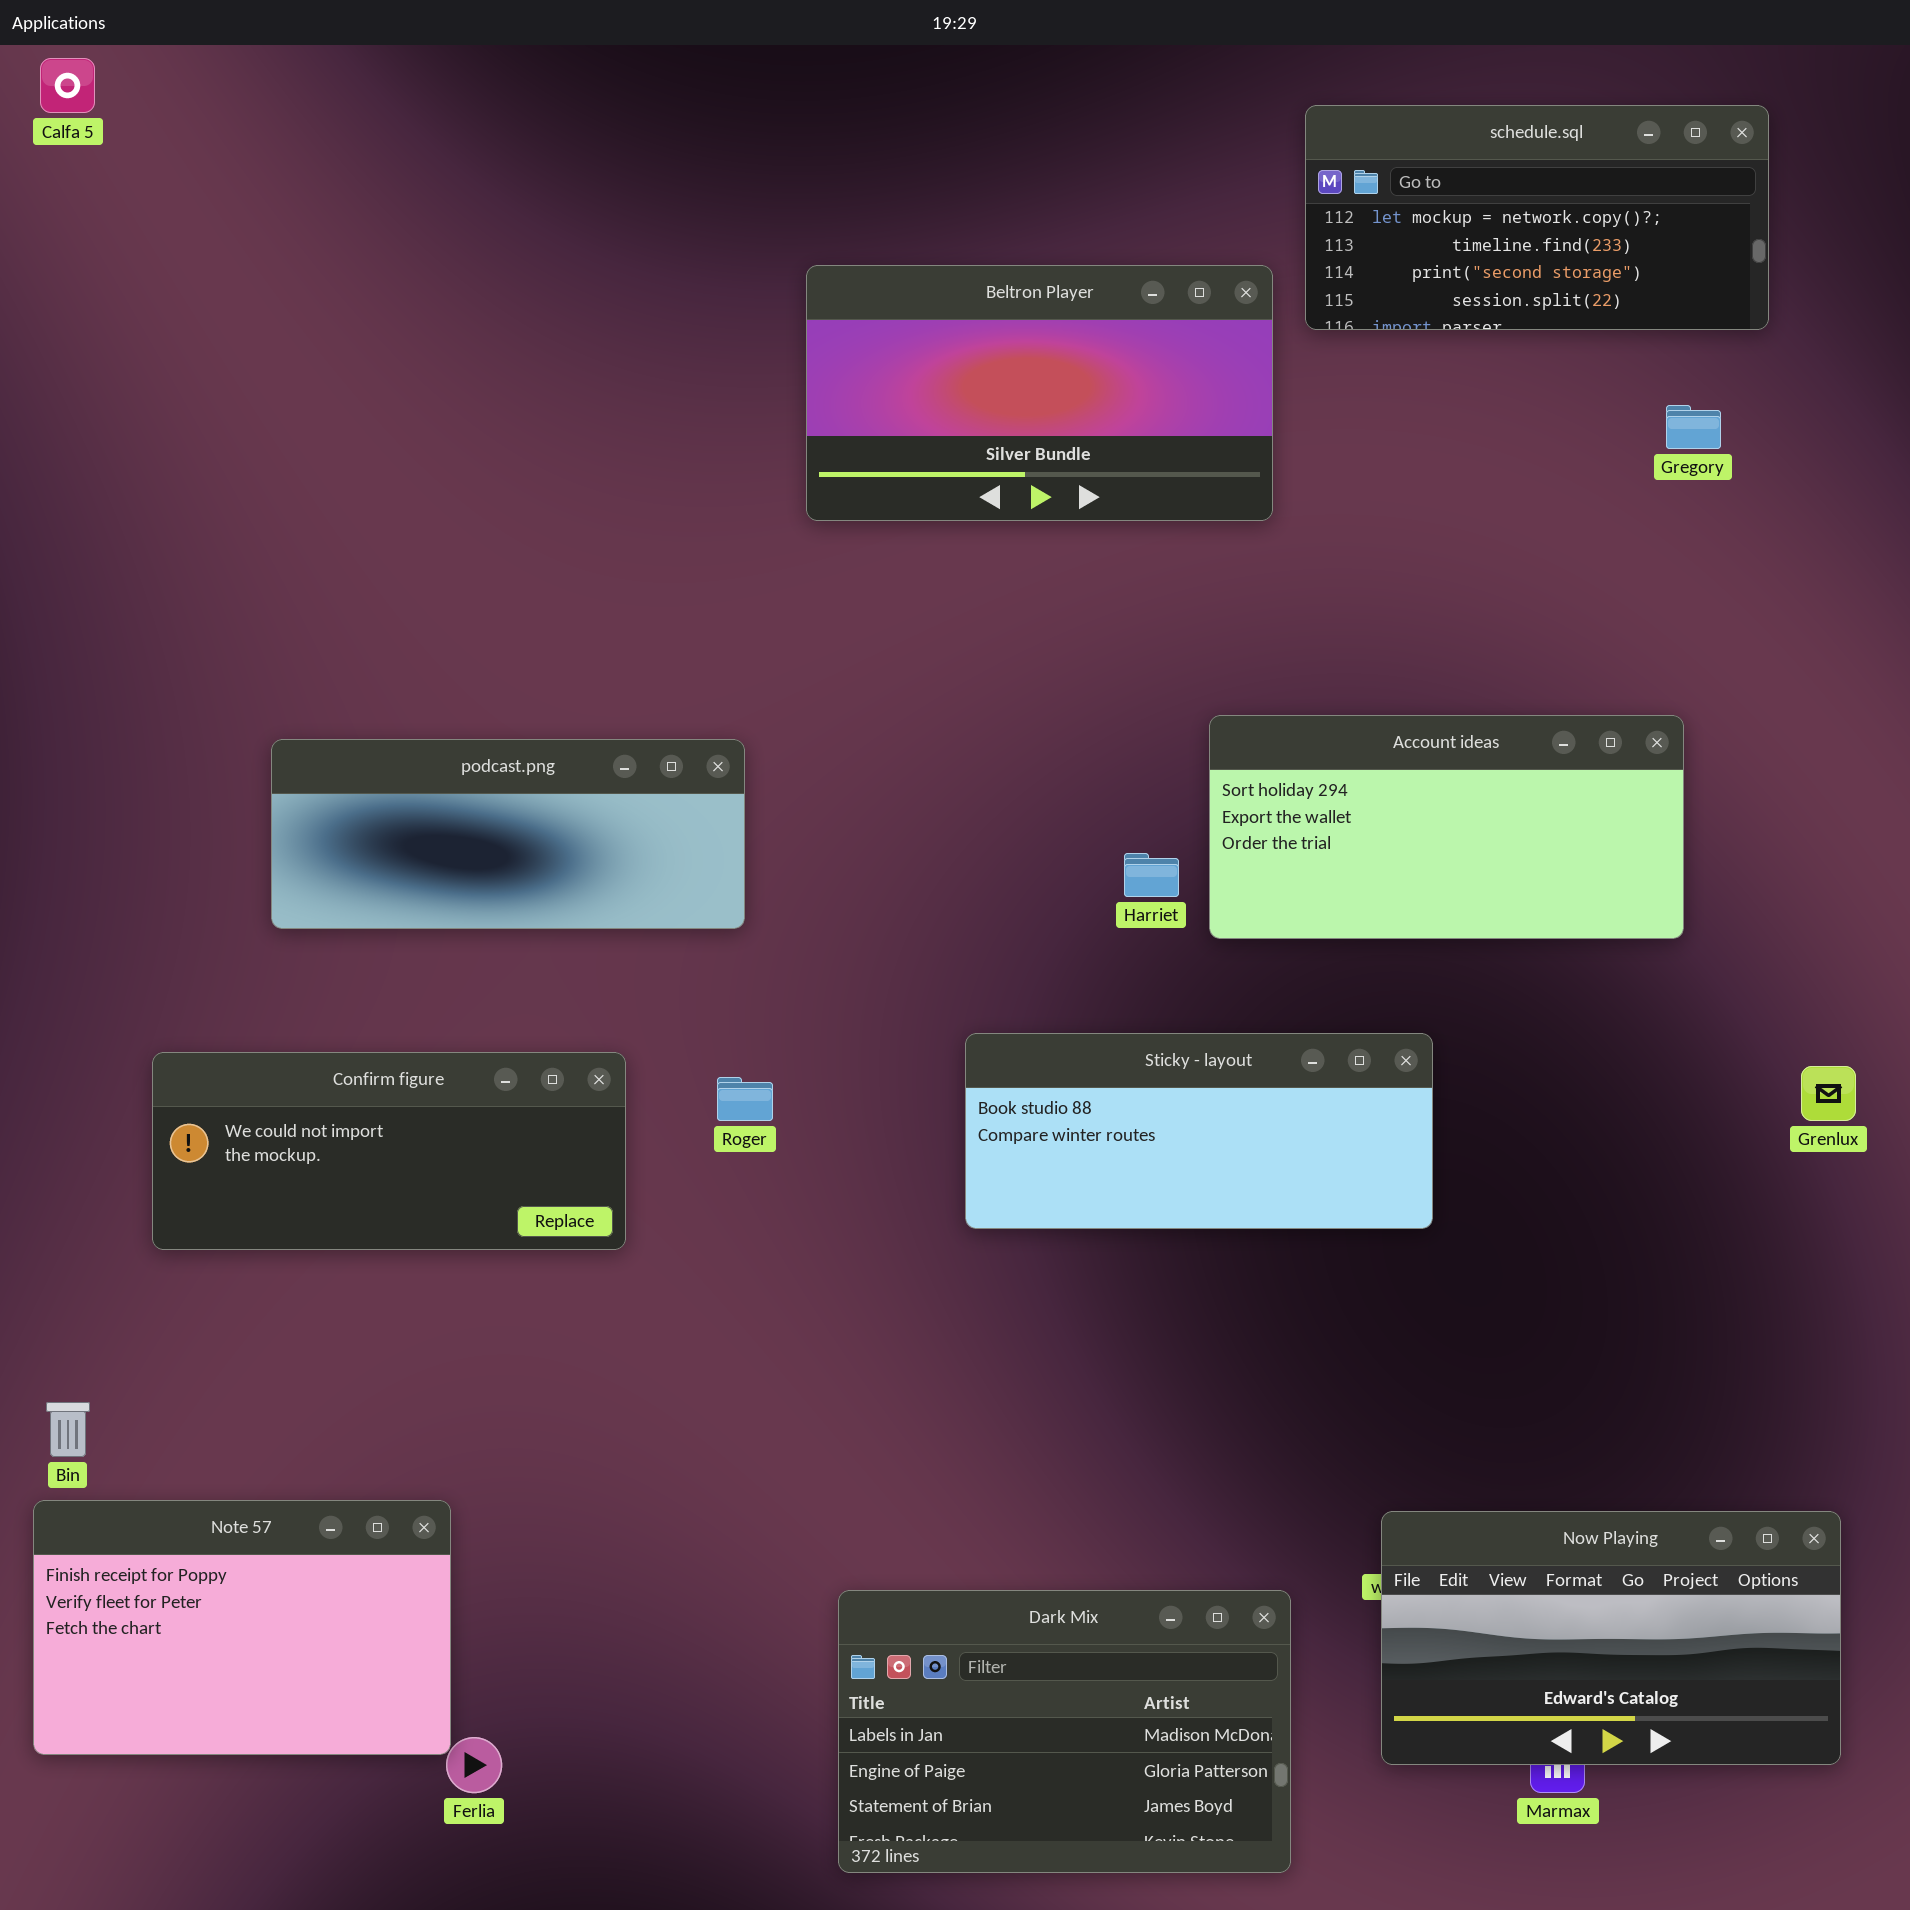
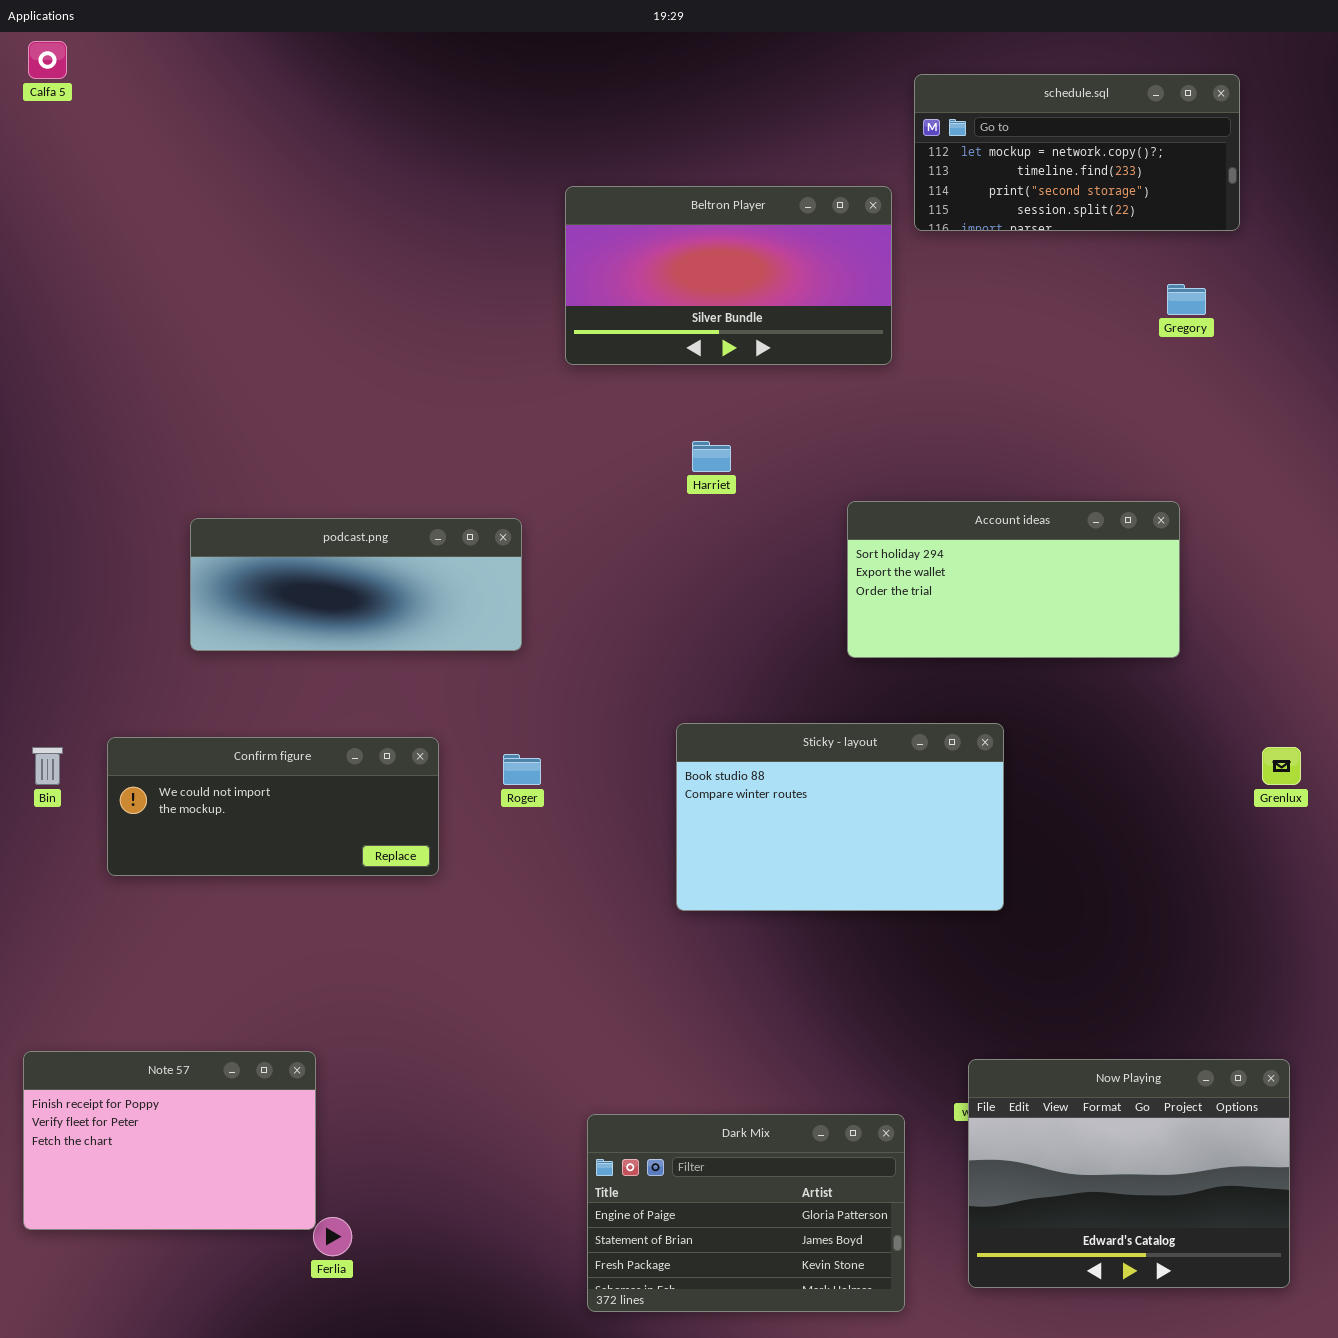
Harriet: [1124,853,1179,897] -> [692,441,731,472], moved
Sticky - layout: [965,1033,1433,1229] -> [676,723,1004,911], resized
Bin: [46,1402,90,1457] -> [32,747,63,785], moved
Now Playing: [1381,1511,1841,1765] -> [968,1059,1290,1288], resized
Dark Mix: [838,1590,1291,1873] -> [587,1114,905,1312], scrolled down 1 row

